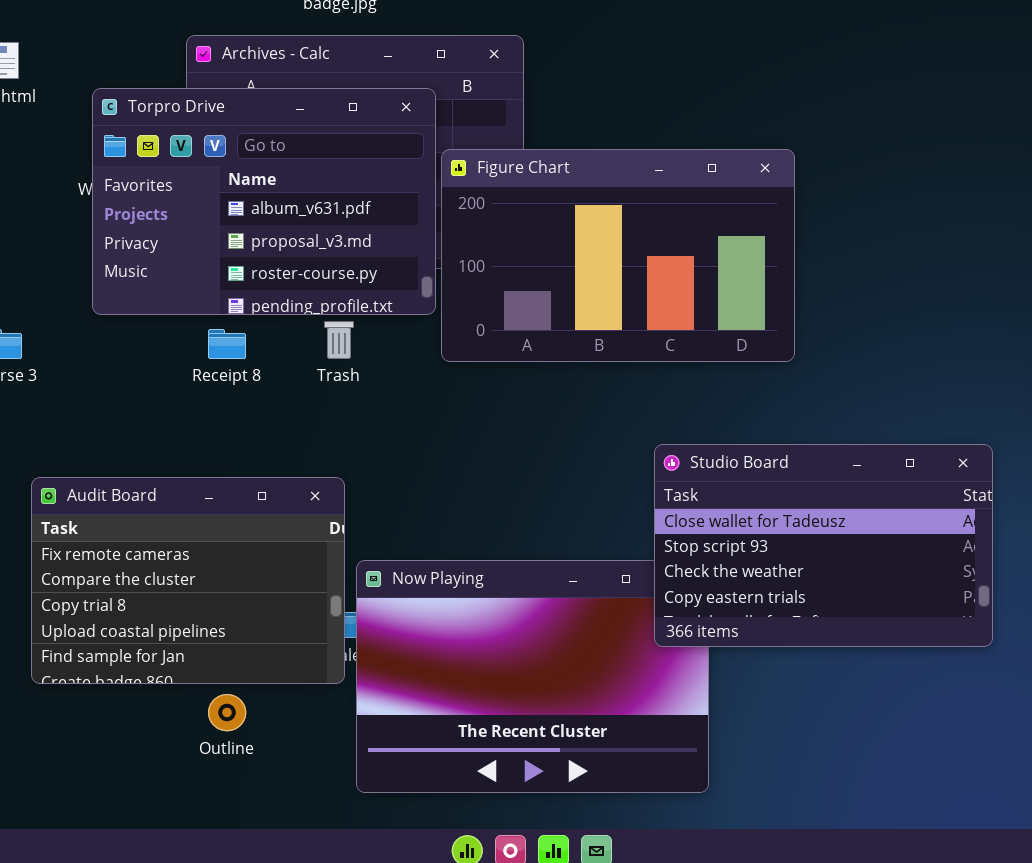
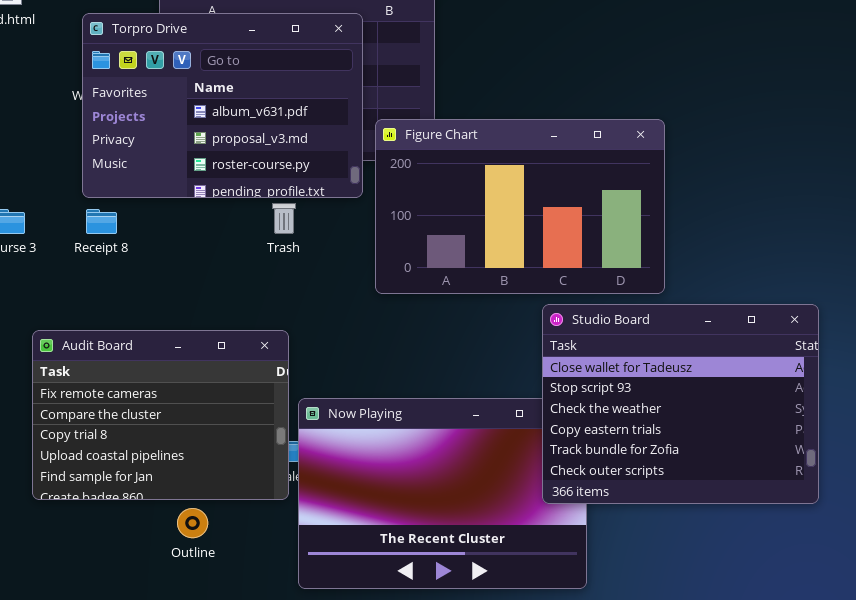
Figure Chart: [441,149,795,362] -> [375,119,665,294], moved
Receipt 8: [208,329,246,359] -> [86,209,117,234], moved
Studio Board: [654,444,993,647] -> [542,304,819,504], resized

